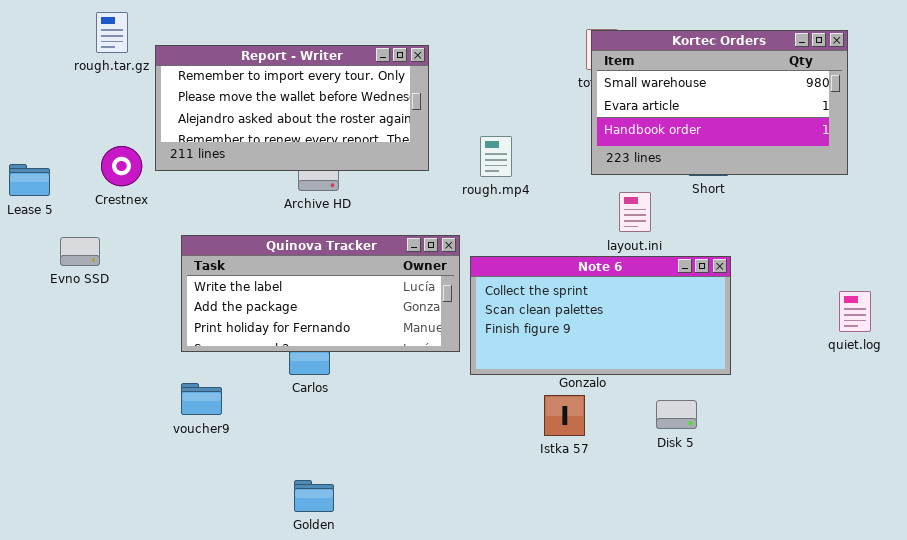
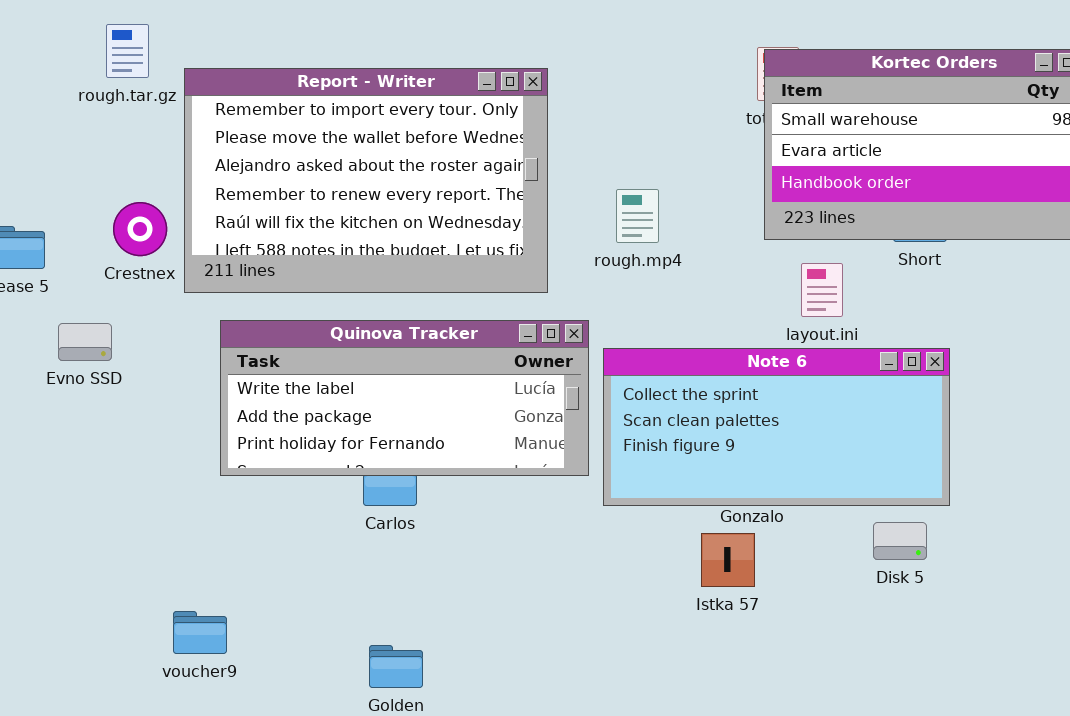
Report - Writer: [155,45,429,171] -> [184,68,548,293], resized
voucher9: [181,383,222,415] -> [173,611,227,654], moved
Disk 5: [656,400,697,429] -> [873,522,927,560], moved

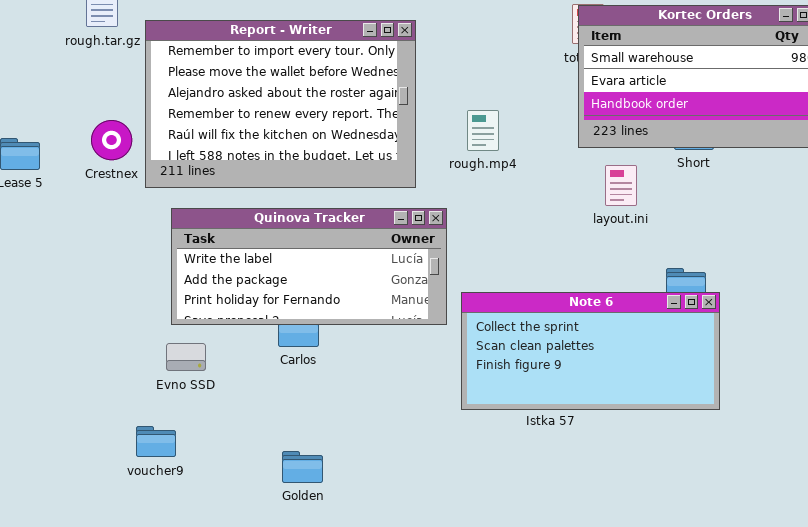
Evno SSD: [58,323,112,361] -> [166,343,206,371], moved
Note 6: [603,348,950,506] -> [461,292,720,410], moved

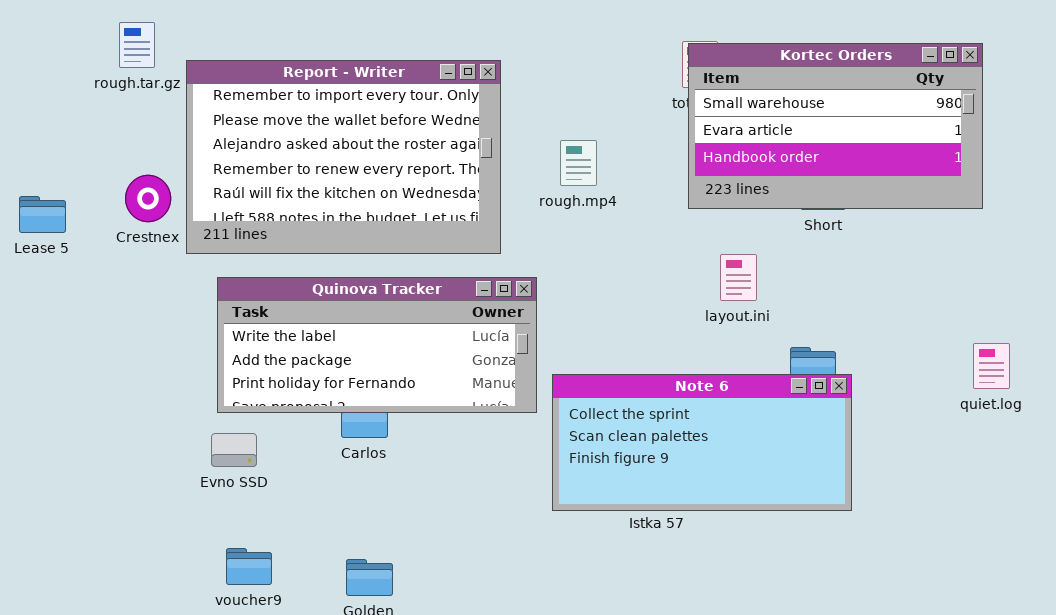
rough.mp4: [467,110,499,151] -> [560,140,597,186], moved
layout.ini: [605,165,637,206] -> [720,254,757,301], moved
voucher9: [136,426,176,457] -> [226,548,272,585], moved

